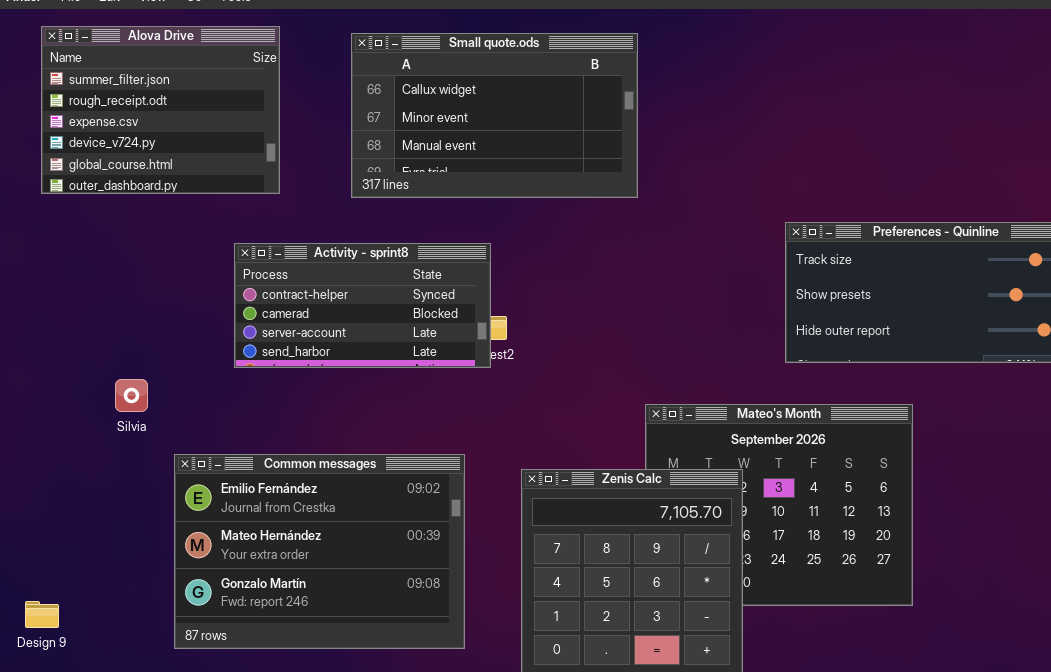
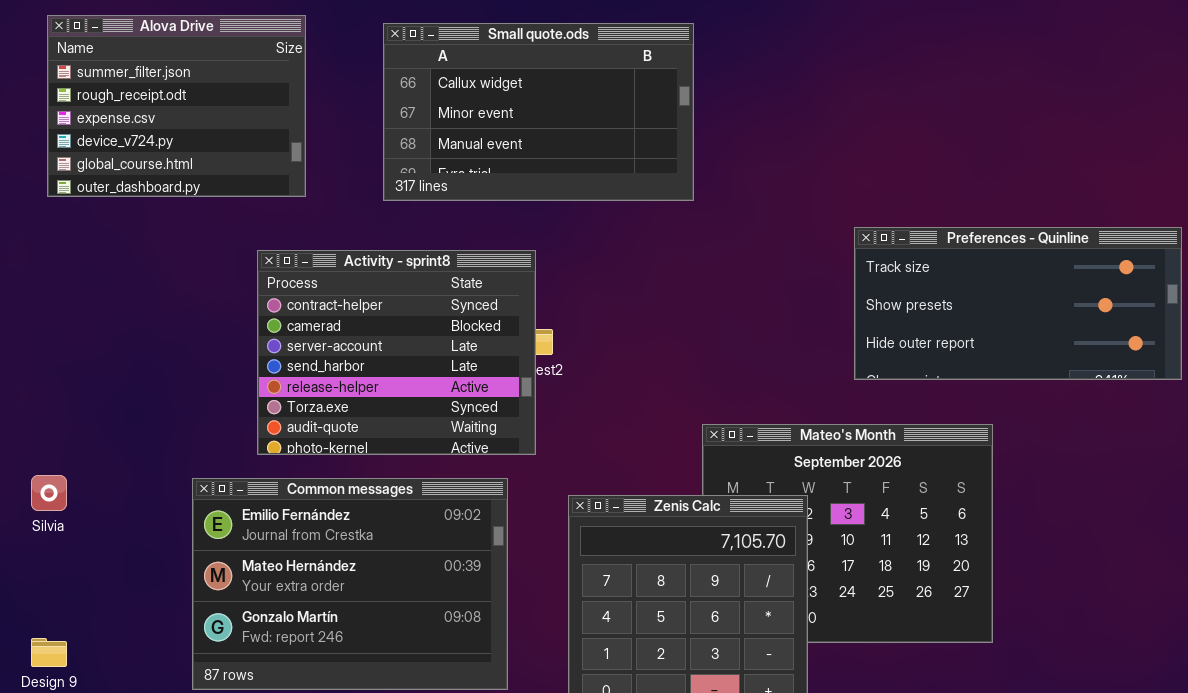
Activity - sprint8: [234,243,491,368] -> [257,250,536,455], resized
Silvia: [115,379,148,412] -> [31,475,67,511], moved

